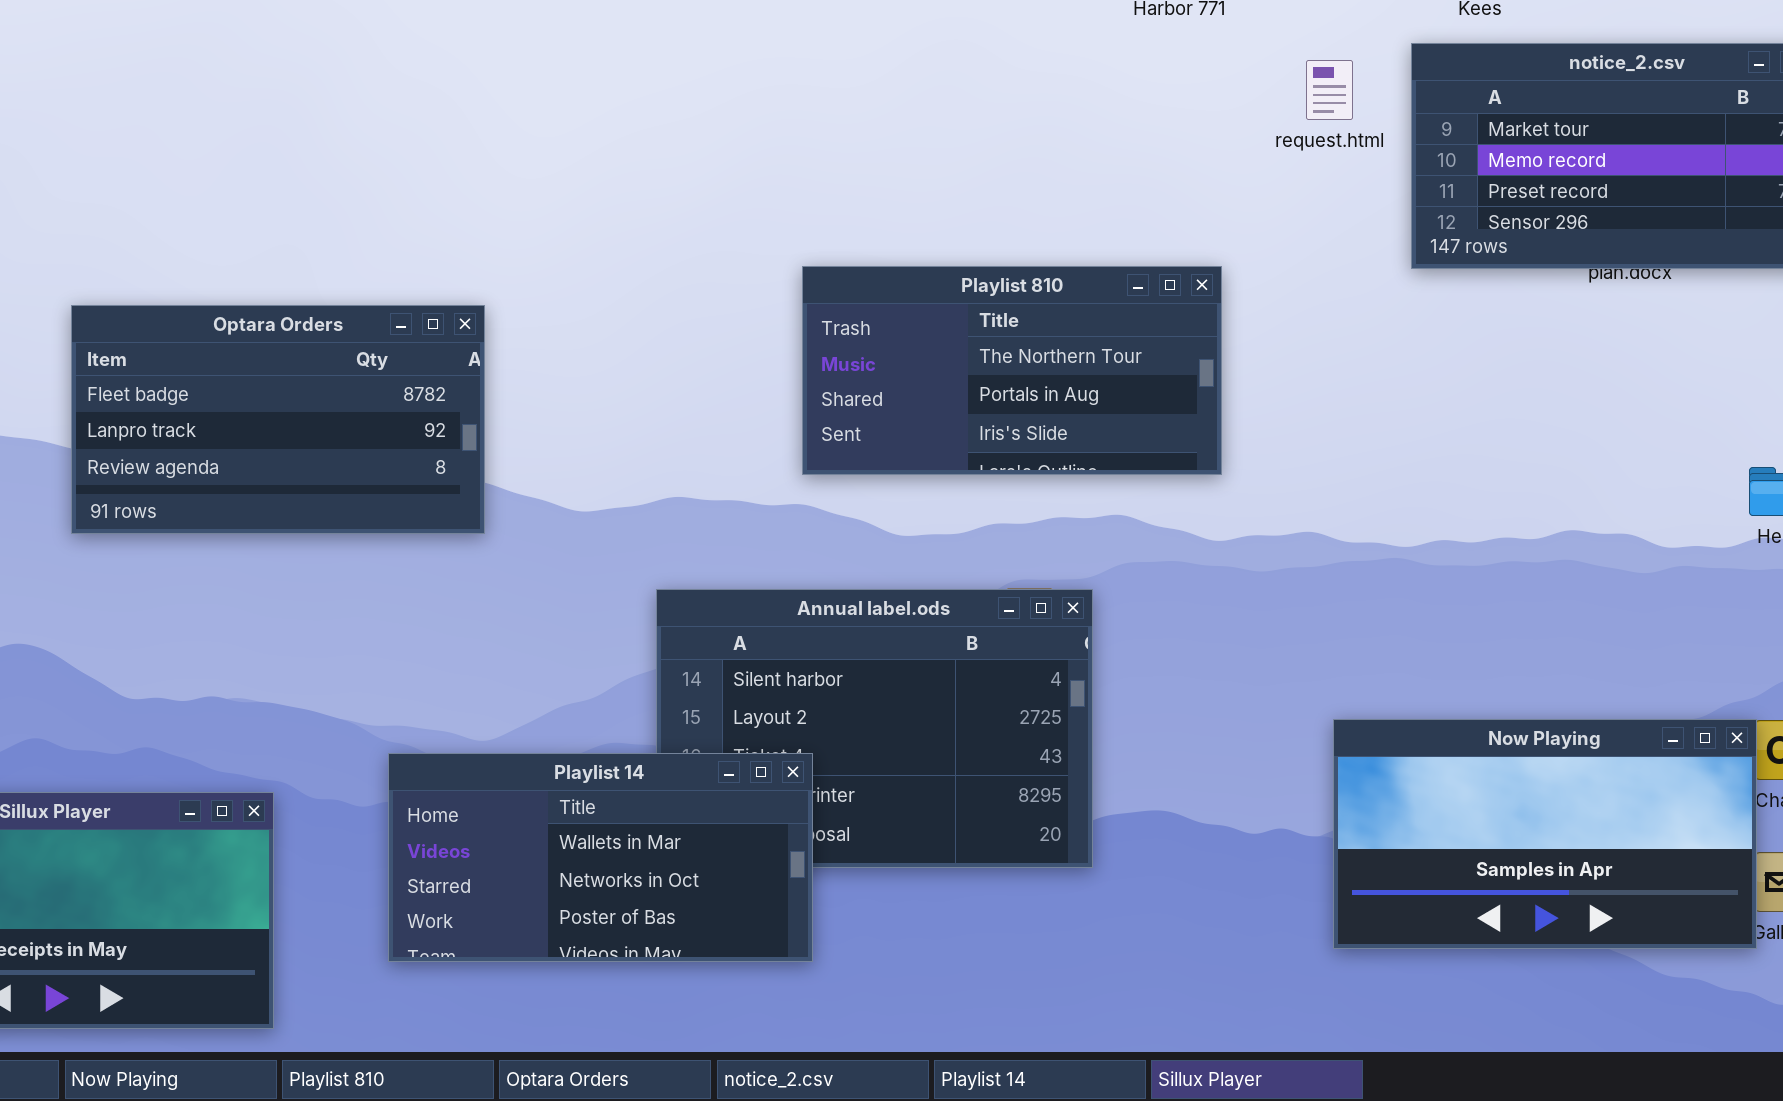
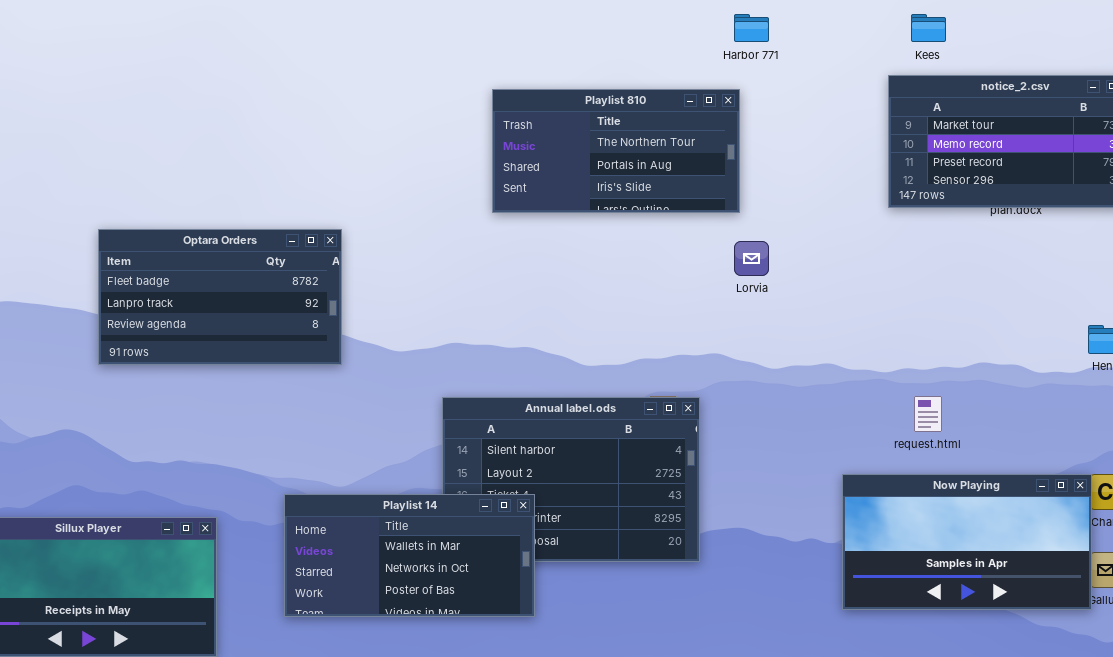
request.html: [1306,60,1353,120] -> [914,396,942,432], moved
Playlist 810: [802,266,1222,475] -> [492,89,740,213], moved

